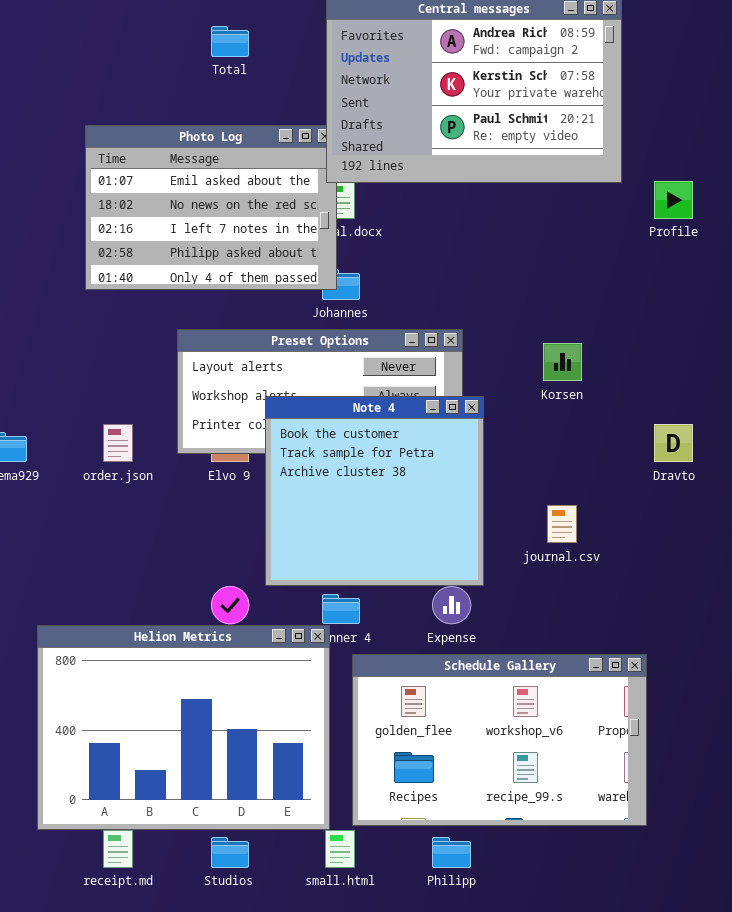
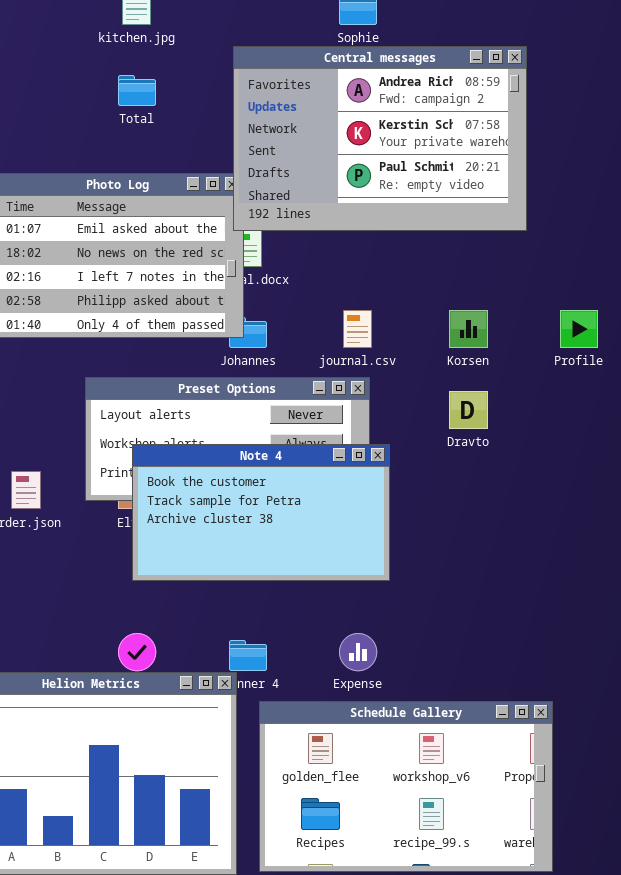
Profile: [654,181,693,219] -> [560,310,598,348], moved
Korsen: [543,343,582,381] -> [449,310,488,348], moved
Note 4: [265,396,484,586] -> [132,444,390,581], resized
Dravto: [654,424,693,462] -> [449,391,488,429], moved
journal.csv: [547,505,577,543] -> [343,310,372,348], moved

